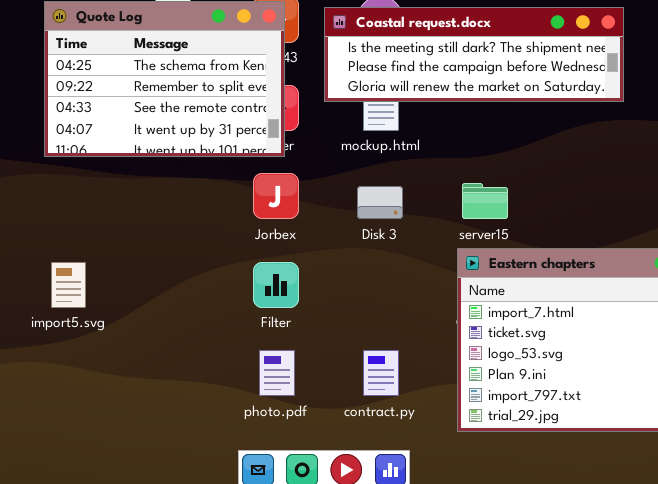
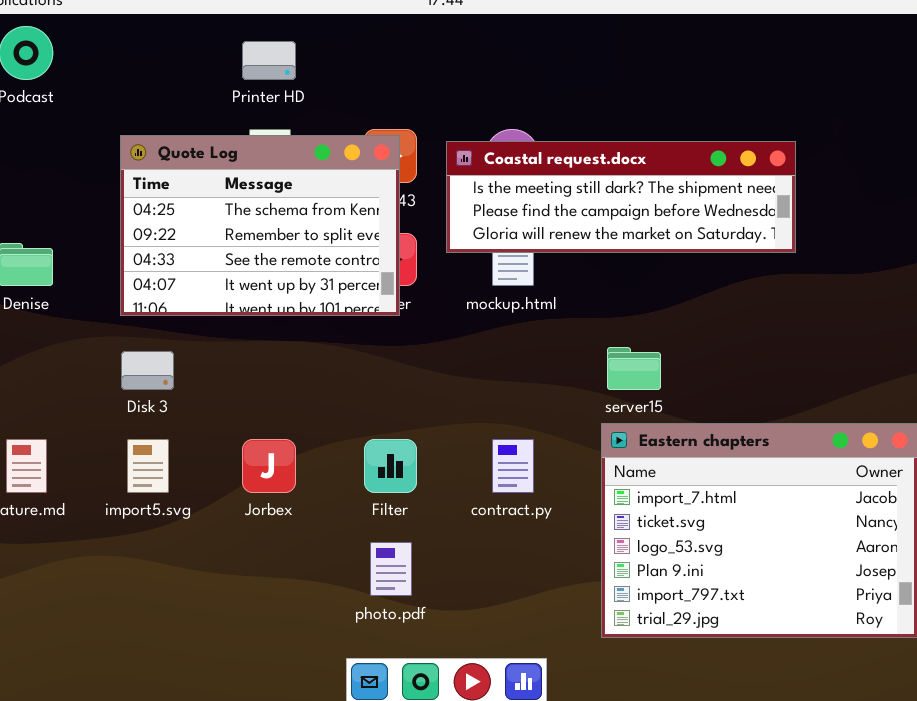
Jorbex: [253,173,299,219] -> [242,439,296,493], moved
Disk 3: [357,186,403,219] -> [121,351,174,390], moved
contract.py: [363,350,399,396] -> [492,439,534,493], moved

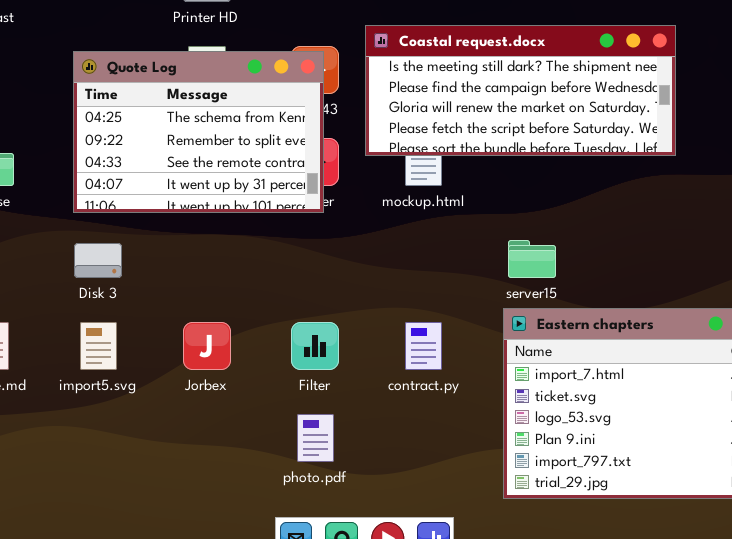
Coastal request.docx: [446,141,796,253] -> [365,25,676,156], resized

